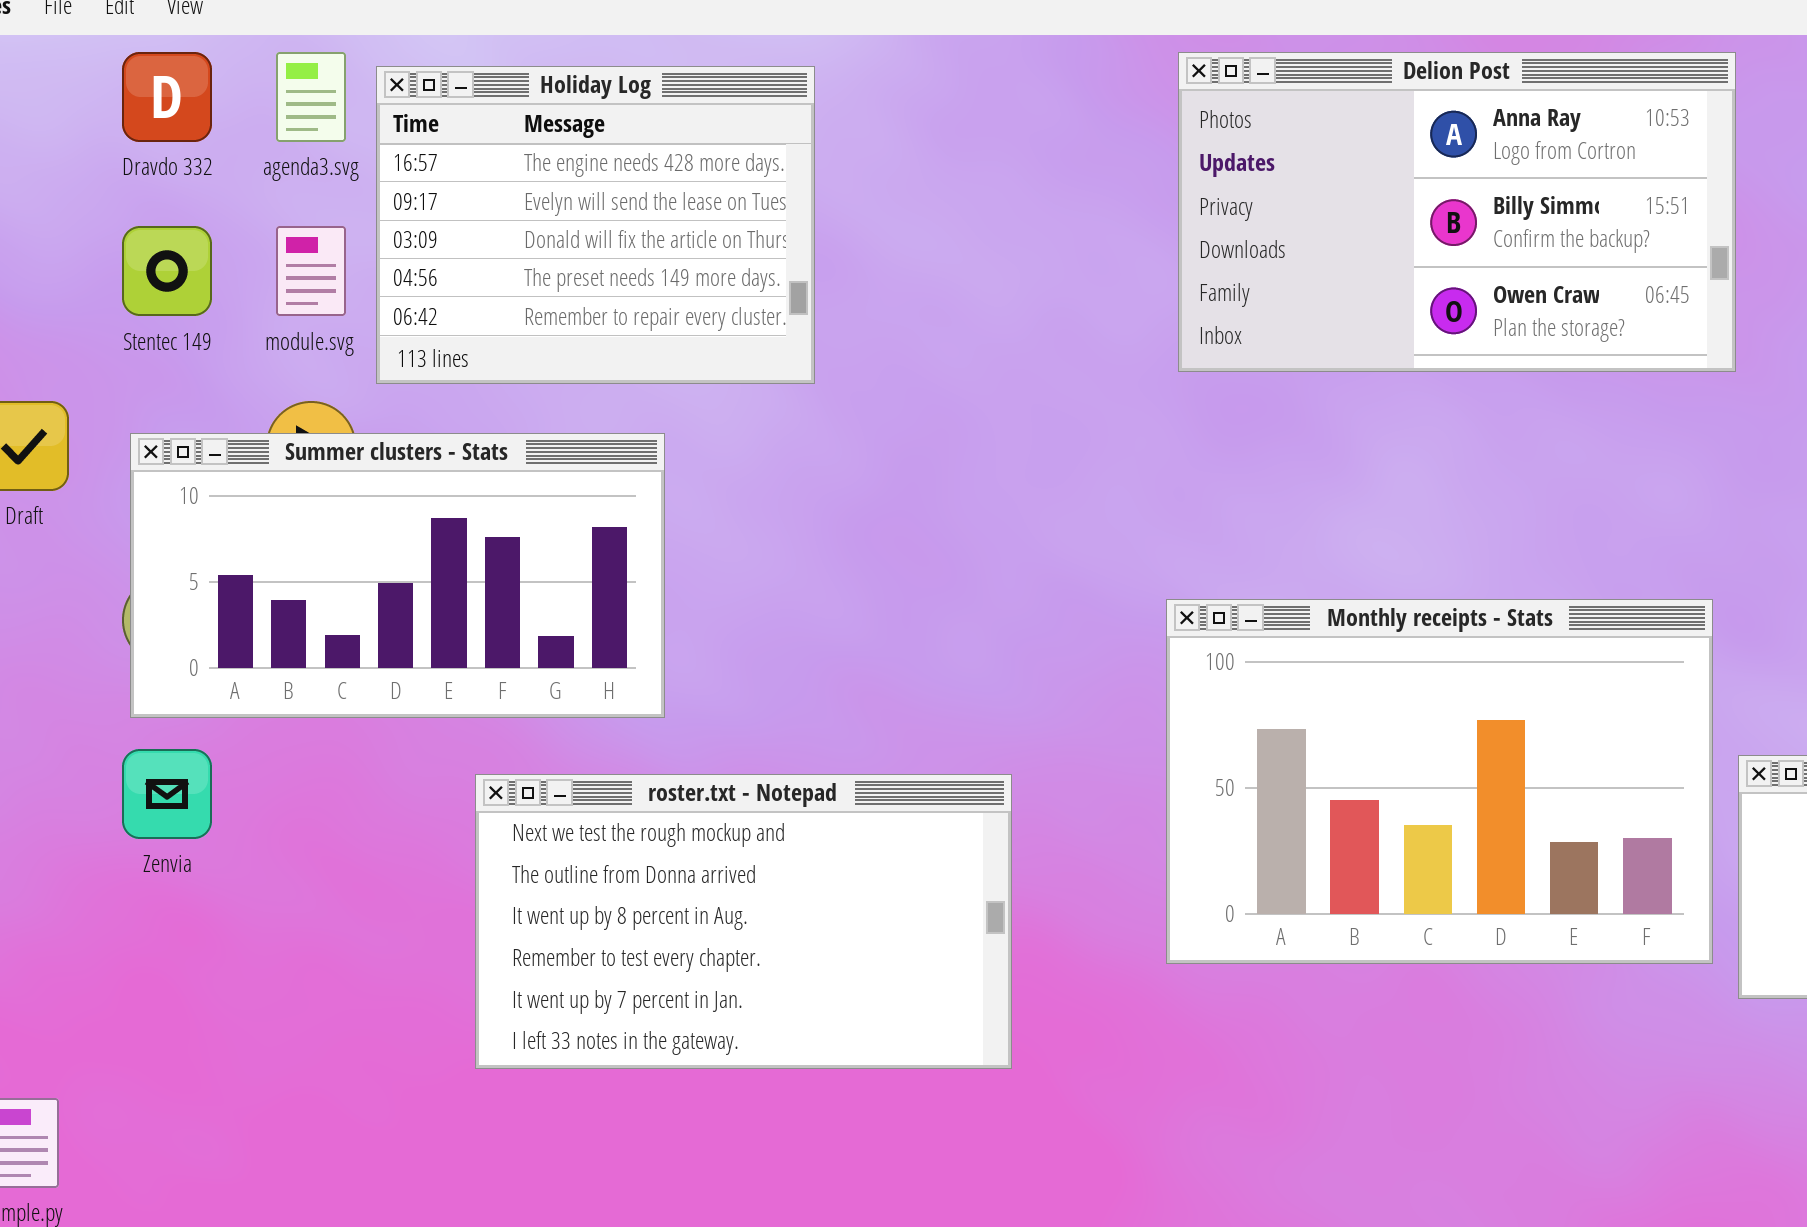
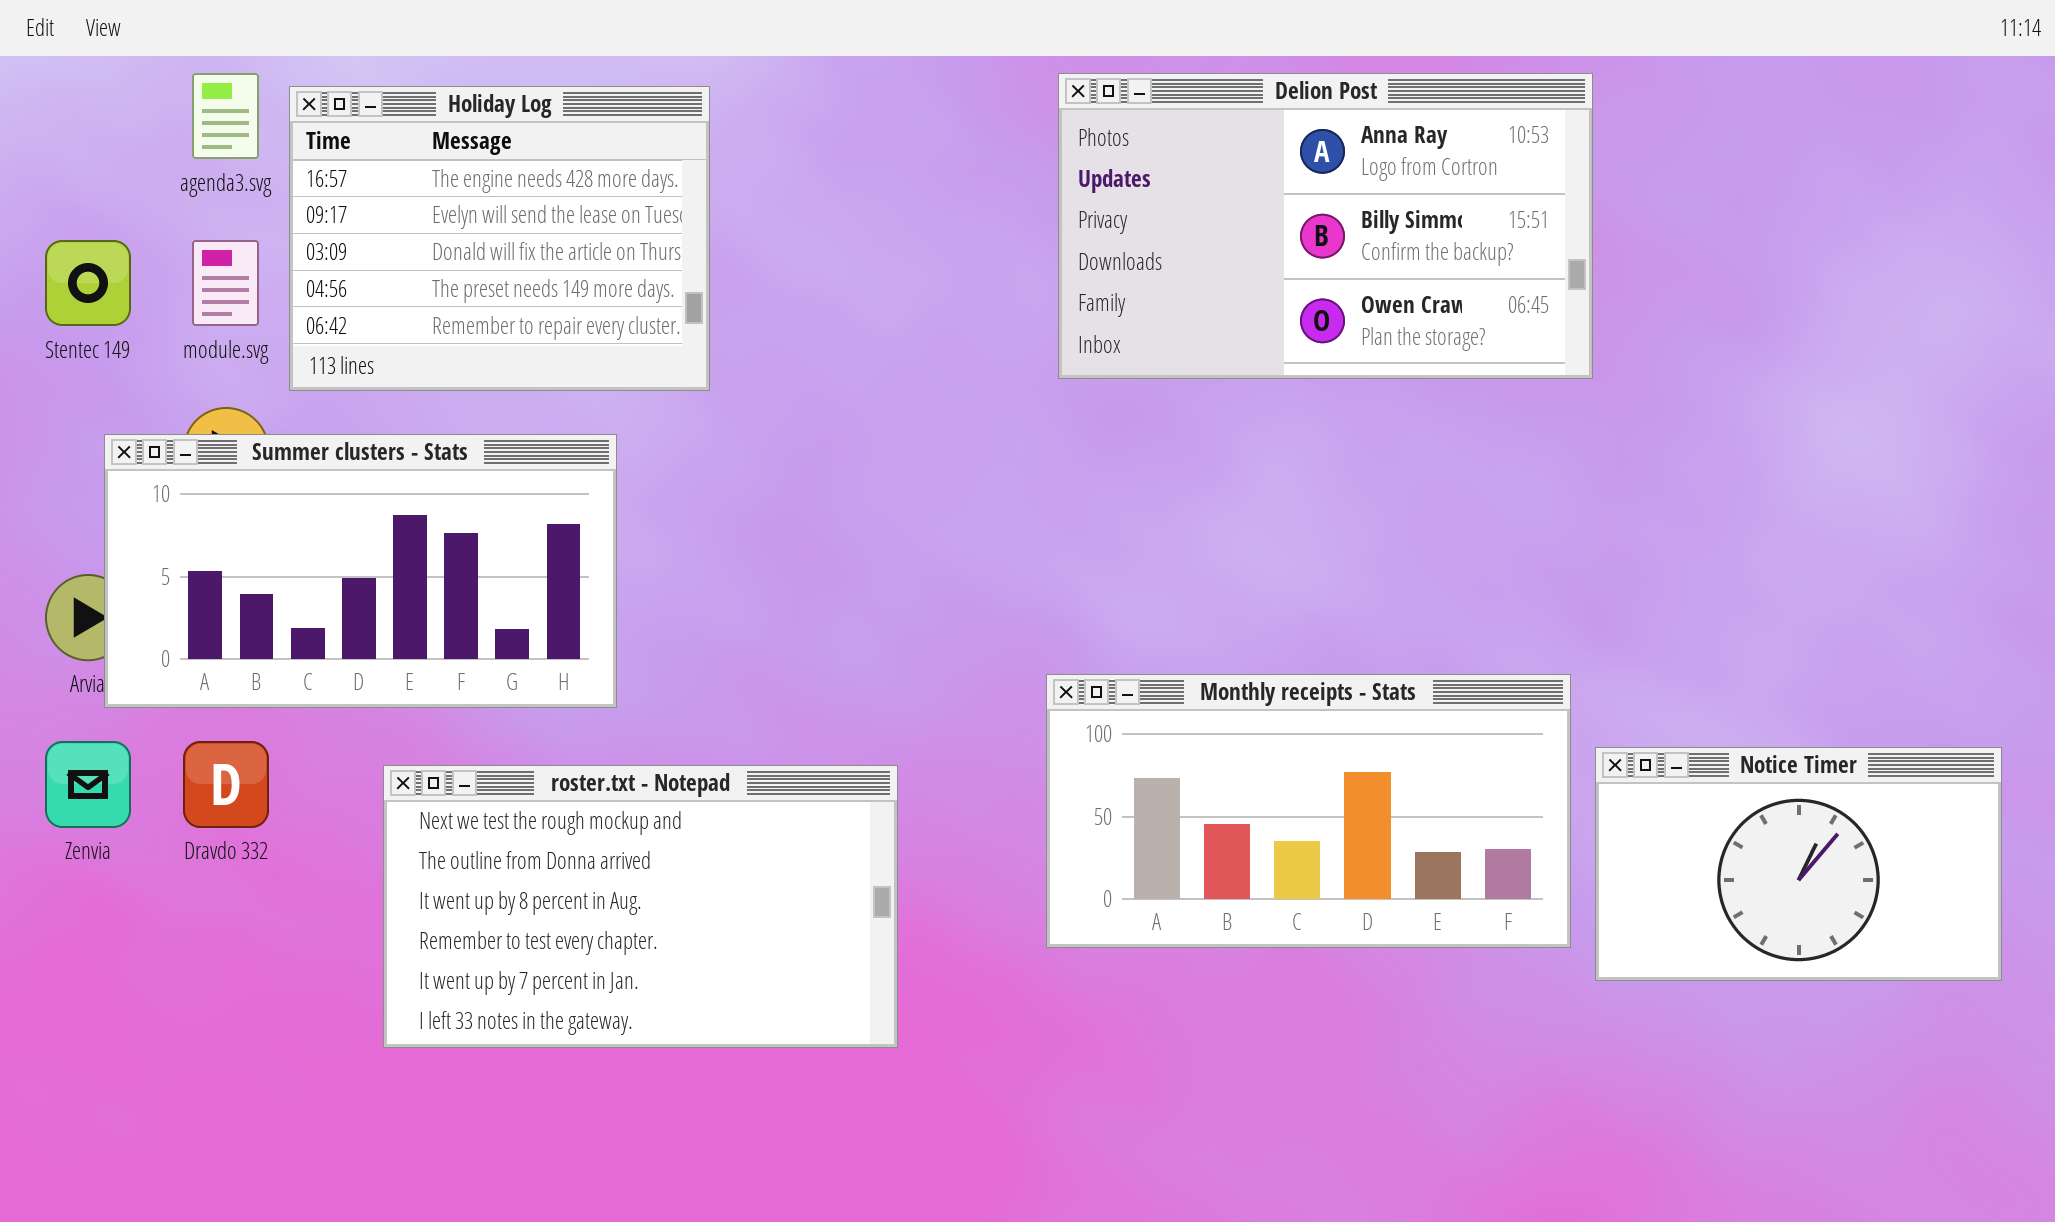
Dravdo 332: [122,52,212,142] -> [183,741,269,828], moved
Summer clusters - Stats: [130,433,665,718] -> [104,434,617,708], moved
Monthly receipts - Stats: [1166,599,1713,964] -> [1046,674,1571,948], resized

